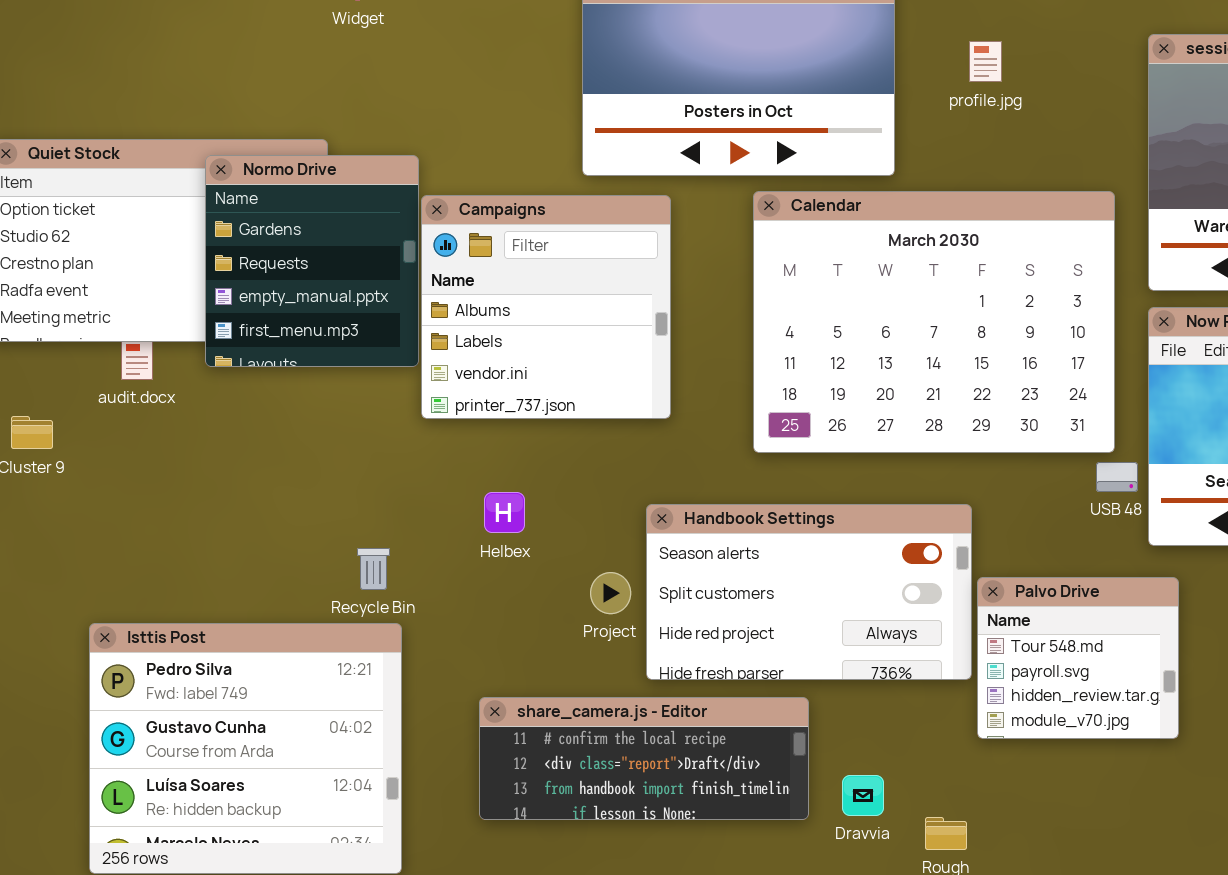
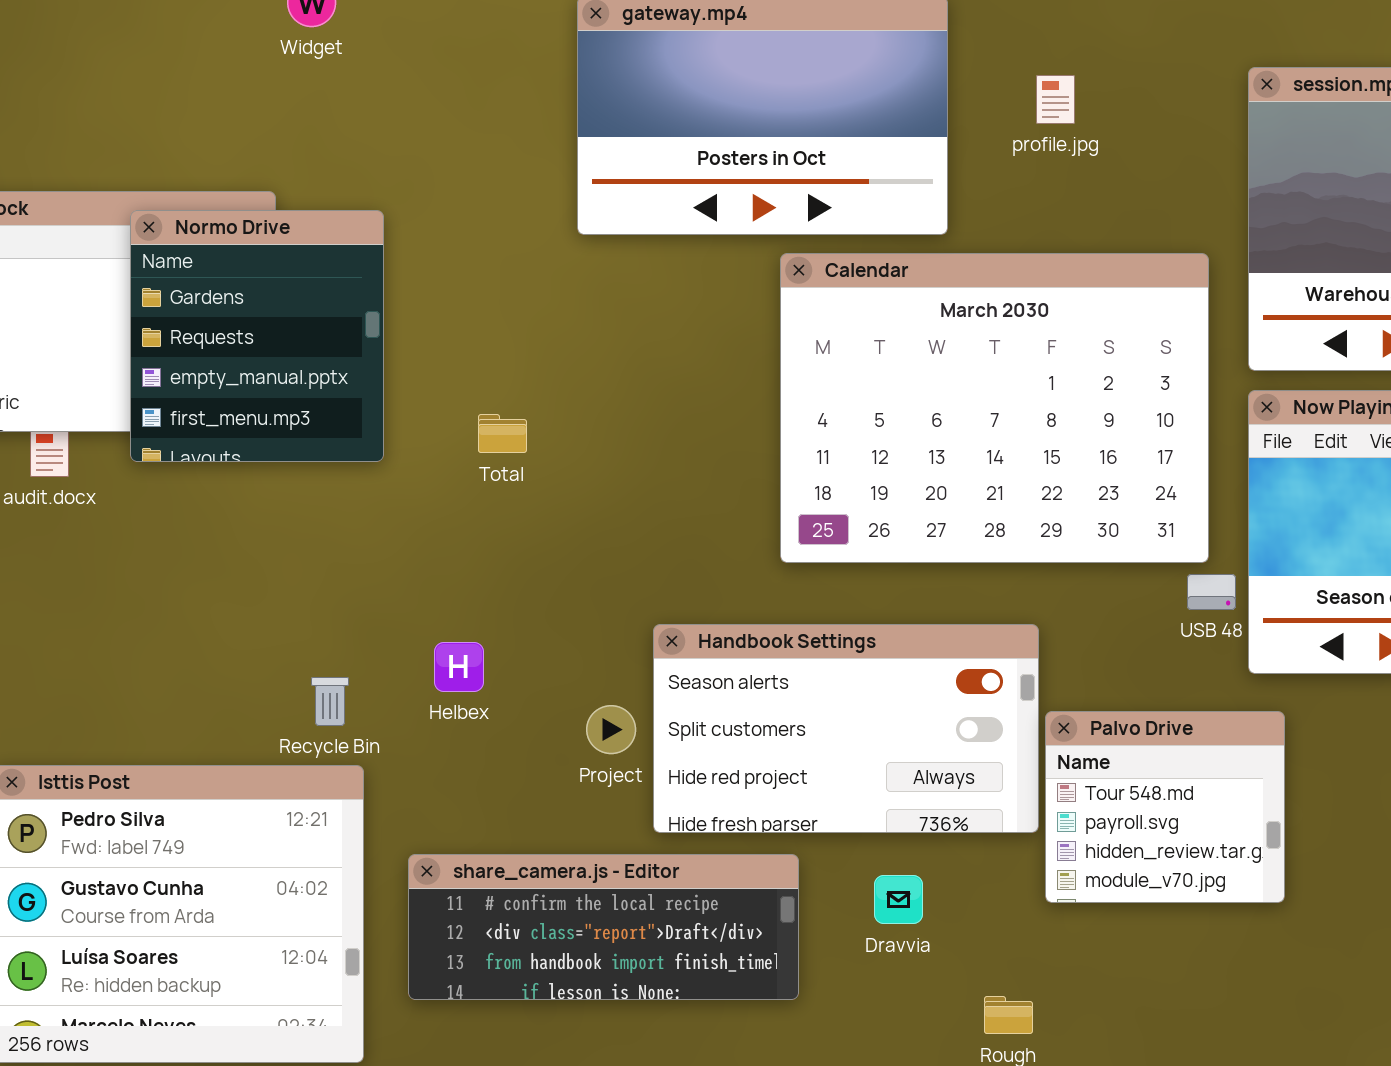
Campaigns: [421,195,671,419] -> none, closed
Helbex: [484,492,525,533] -> [434,642,484,692], moved
share_camera.js - Editor: [479,697,809,820] -> [408,854,799,1000], moved
Dravvia: [842,775,884,816] -> [874,875,923,924], moved

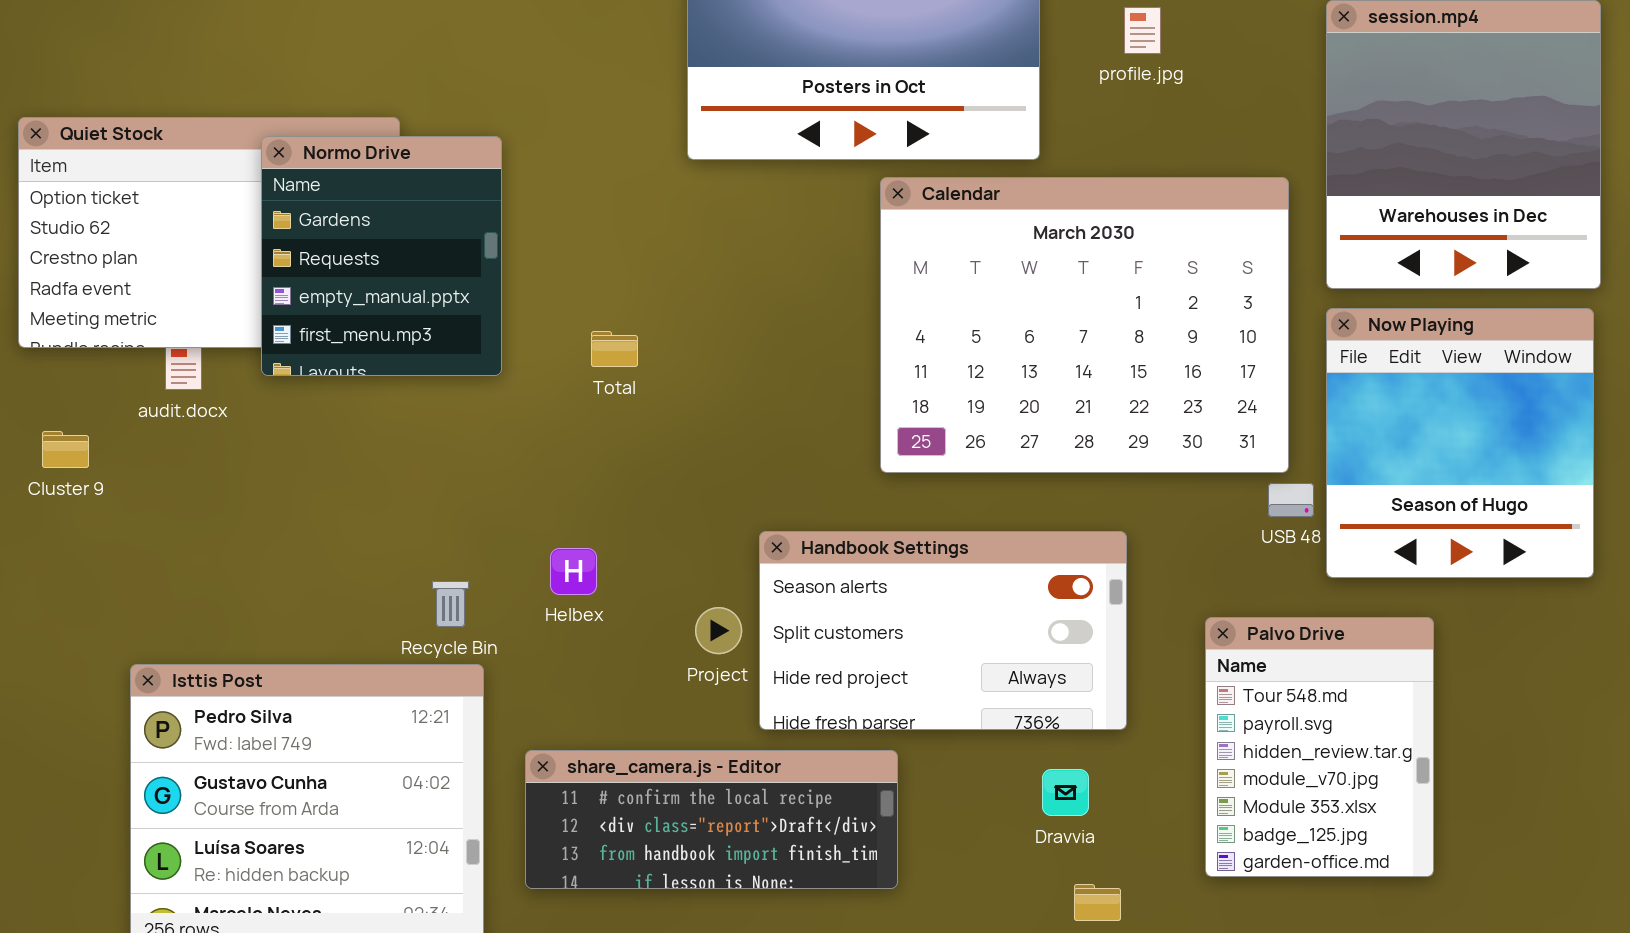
Palvo Drive: [1045,711,1285,903] -> [1205,617,1434,877], moved, resized
Dravvia: [874,875,923,924] -> [1042,769,1089,816], moved

